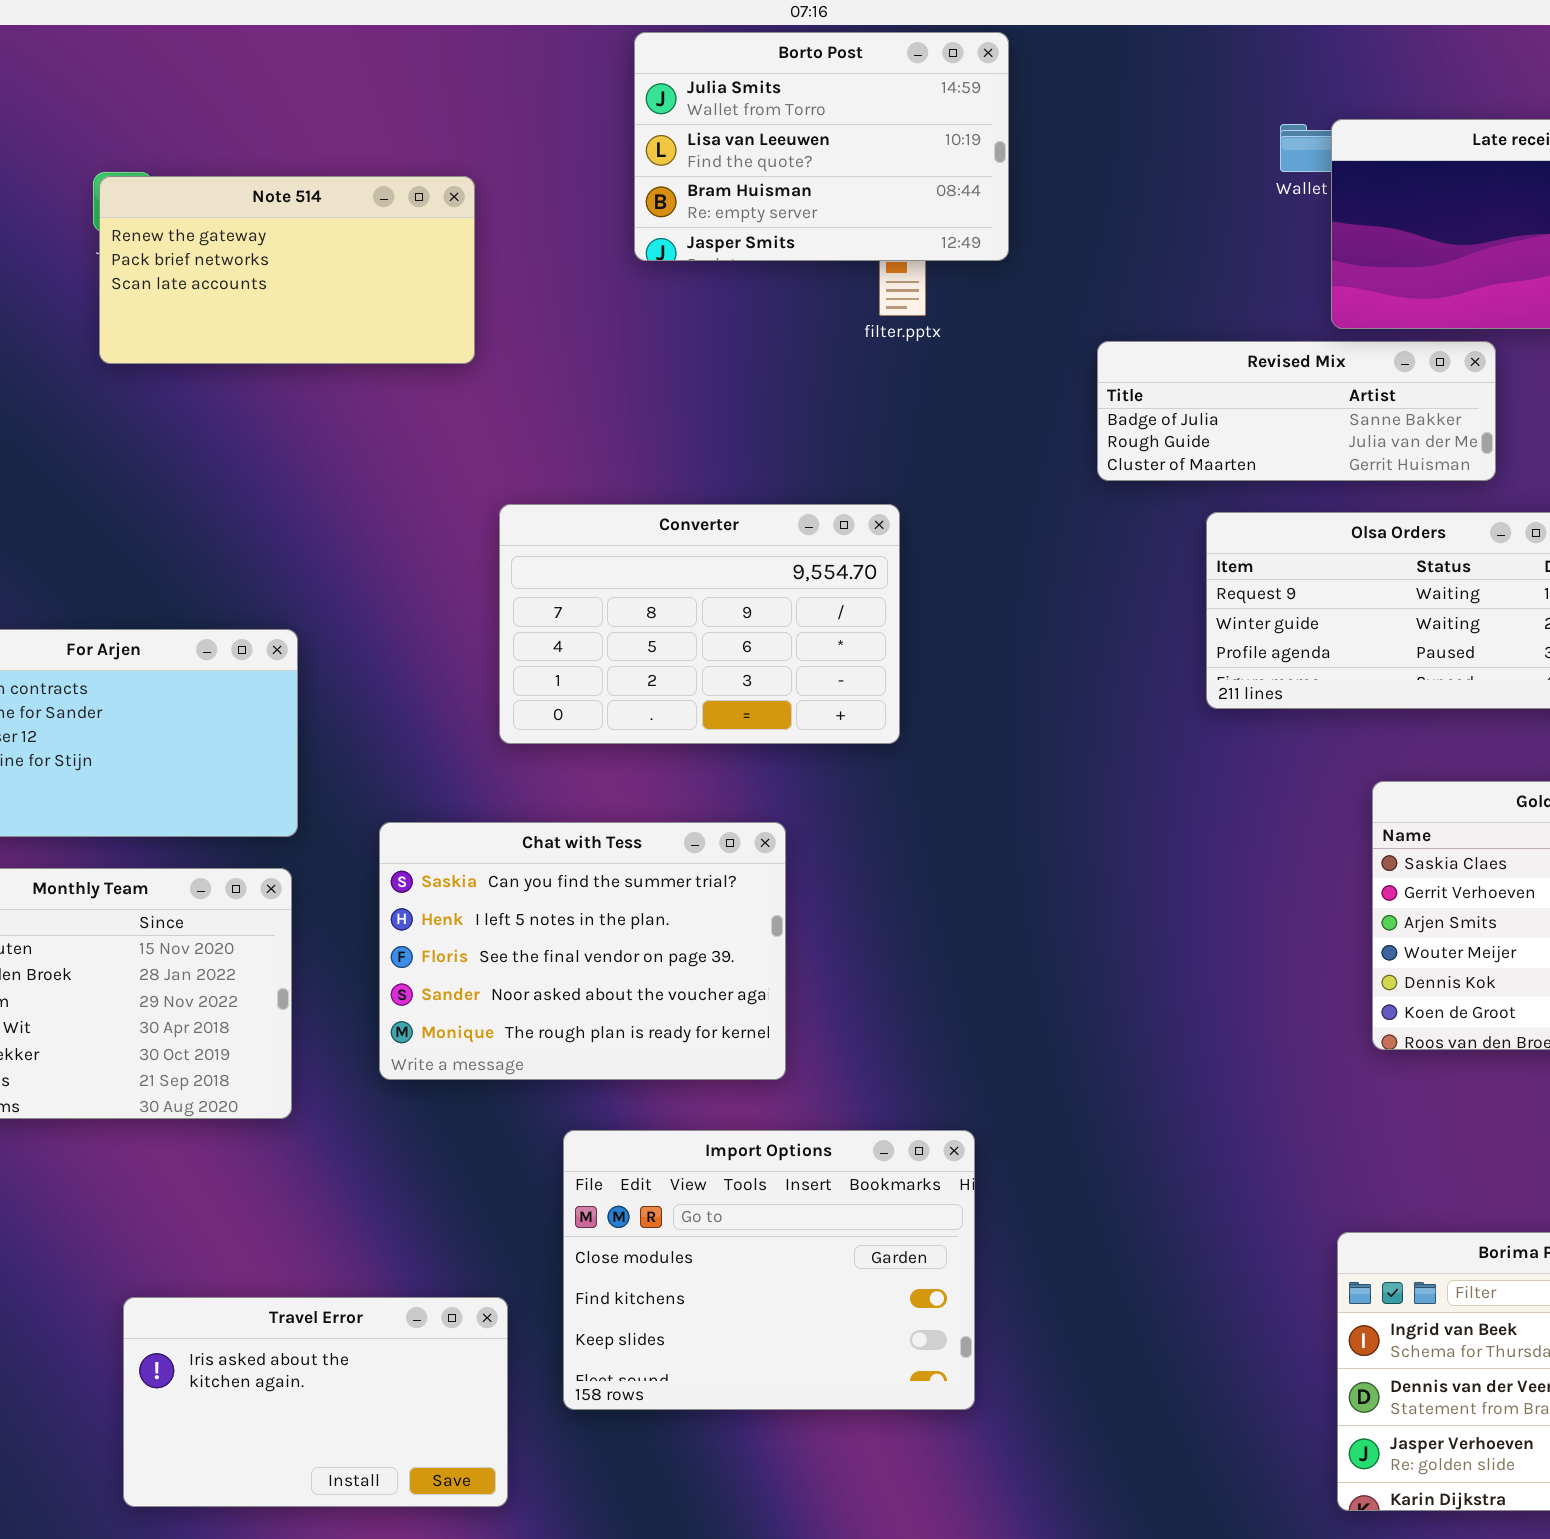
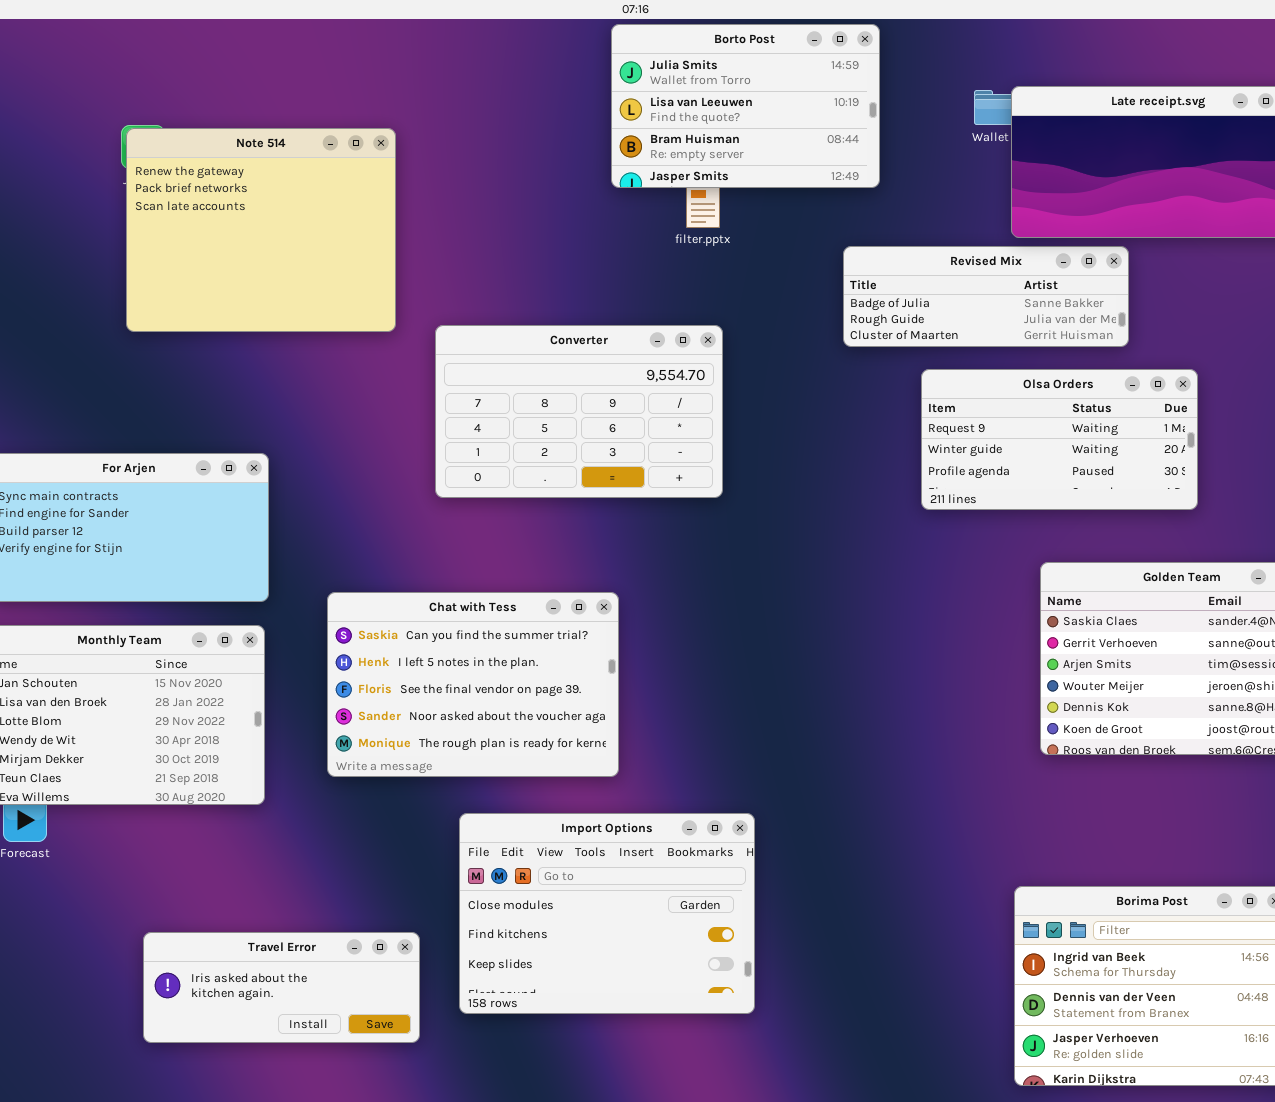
Borto Post: [634,32,1009,261] -> [611,24,880,188], moved
Note 514: [99,176,475,364] -> [126,128,396,332], resized
Converter: [499,504,900,744] -> [435,325,723,498], moved
Travel Error: [123,1297,508,1507] -> [143,932,420,1043], resized

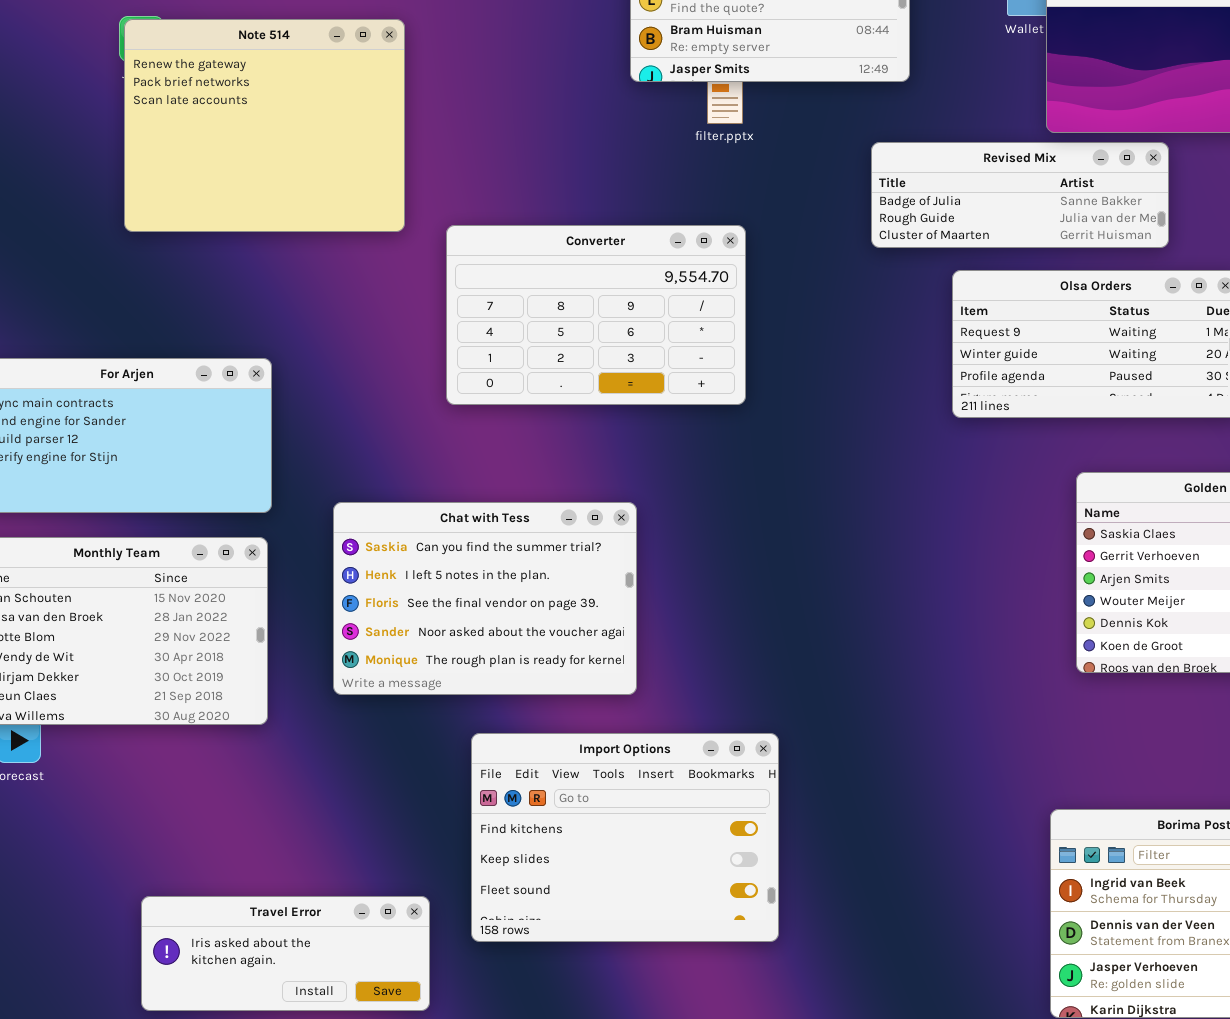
Import Options: [459,813,755,1014] -> [471,733,779,942], scrolled down 1 row
Travel Error: [143,932,420,1043] -> [141,896,430,1011], moved

